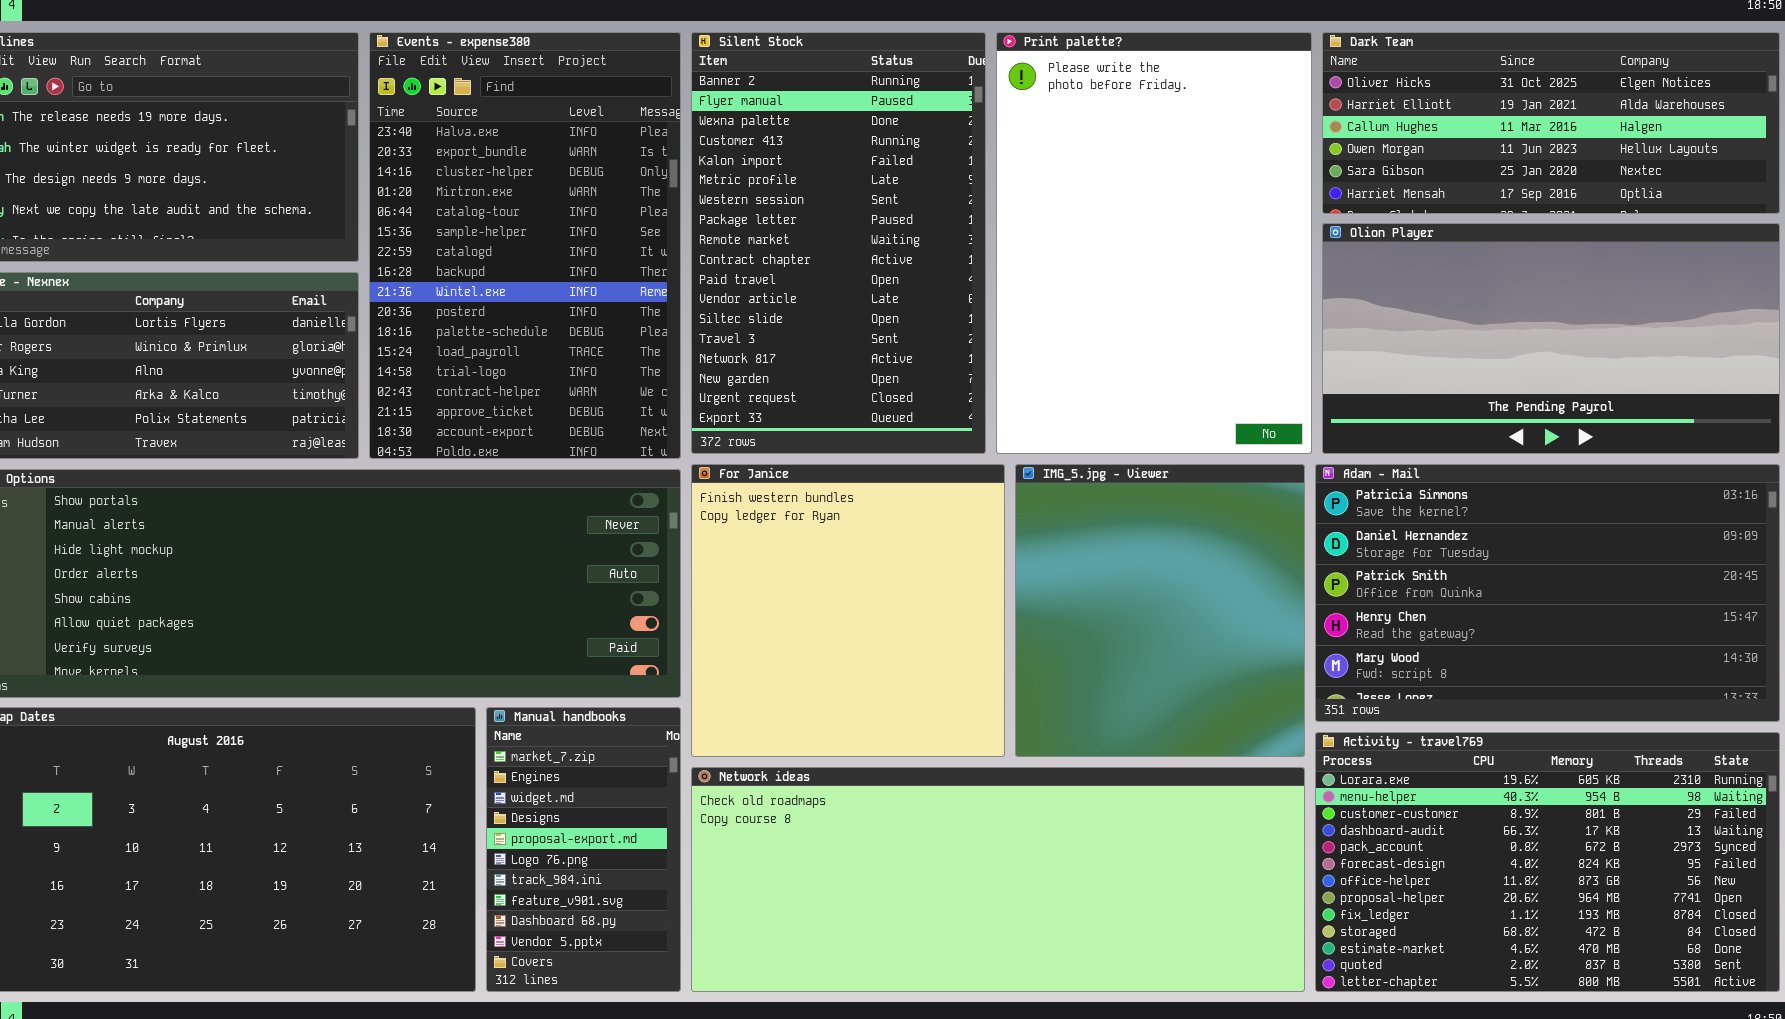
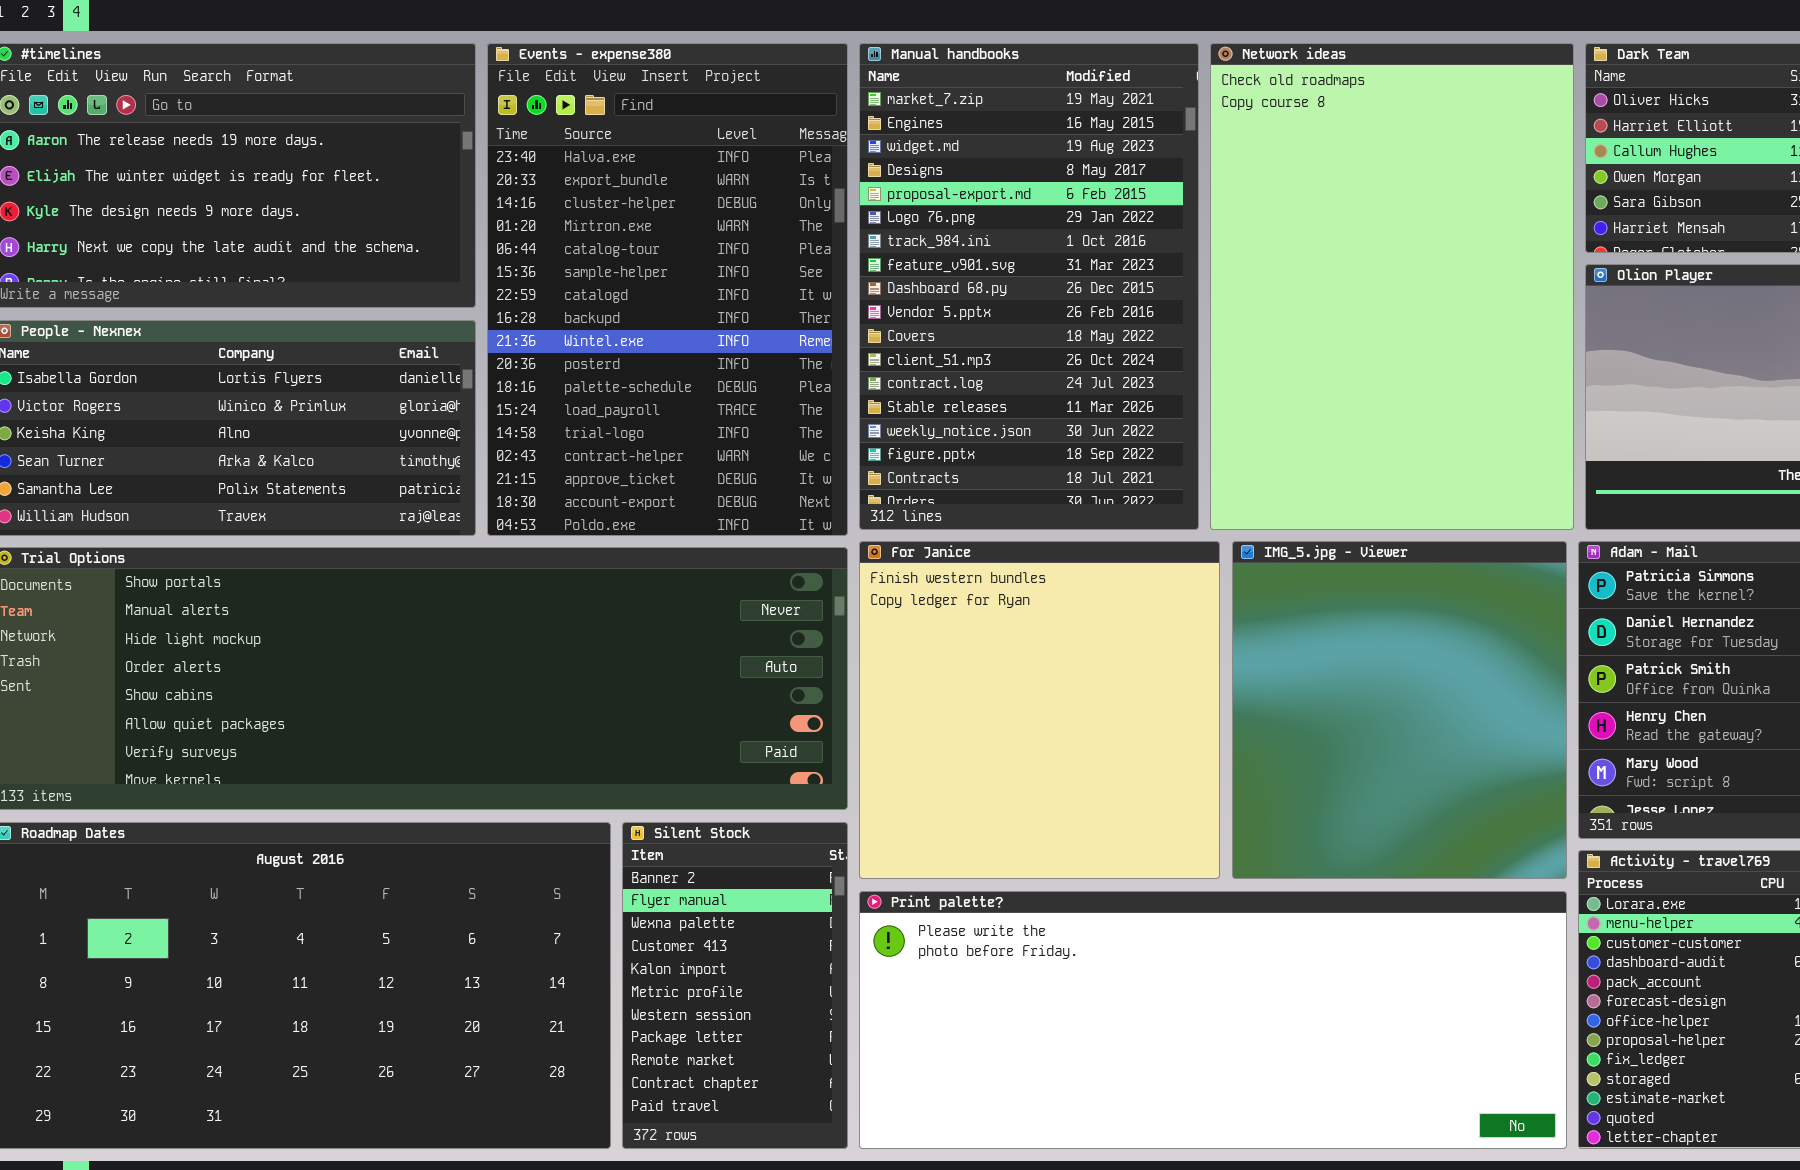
Silent Stock: [691,32,986,454] -> [622,822,848,1149], moved, resized
Print palette?: [996,32,1312,454] -> [859,891,1567,1149], moved, resized
Manual handbooks: [486,707,681,992] -> [859,43,1199,530], moved, resized
Network ideas: [691,767,1305,992] -> [1210,43,1574,530], moved, resized

